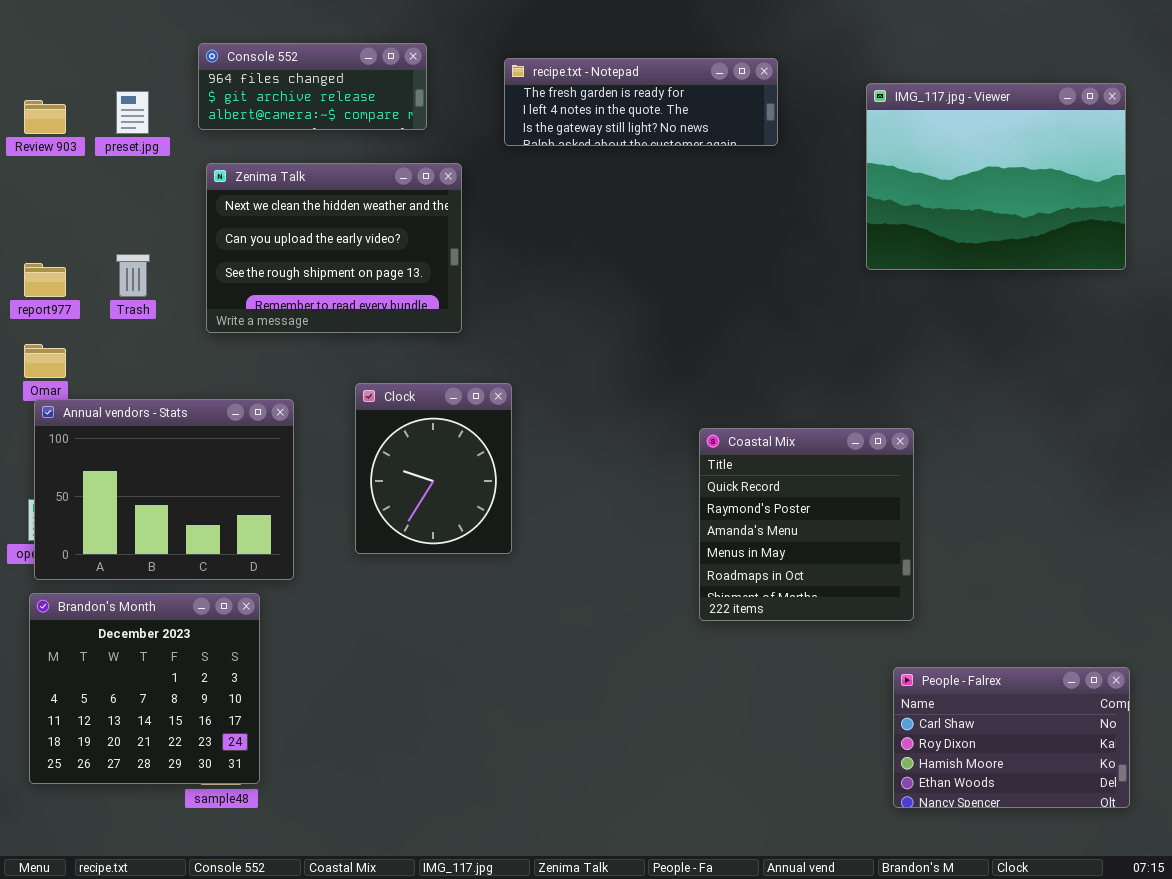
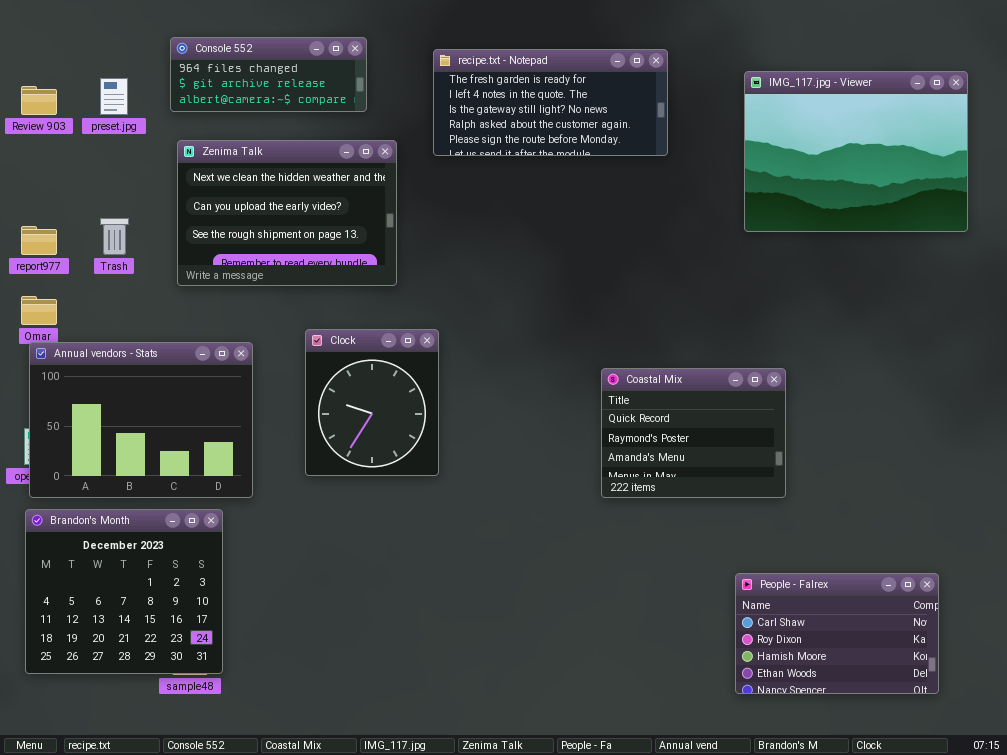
recipe.txt - Notepad: [504,58,778,146] -> [433,49,668,156], resized
Coastal Mix: [699,428,914,621] -> [601,368,786,498], resized
People - Falrex: [893,667,1130,808] -> [735,573,939,694], moved

